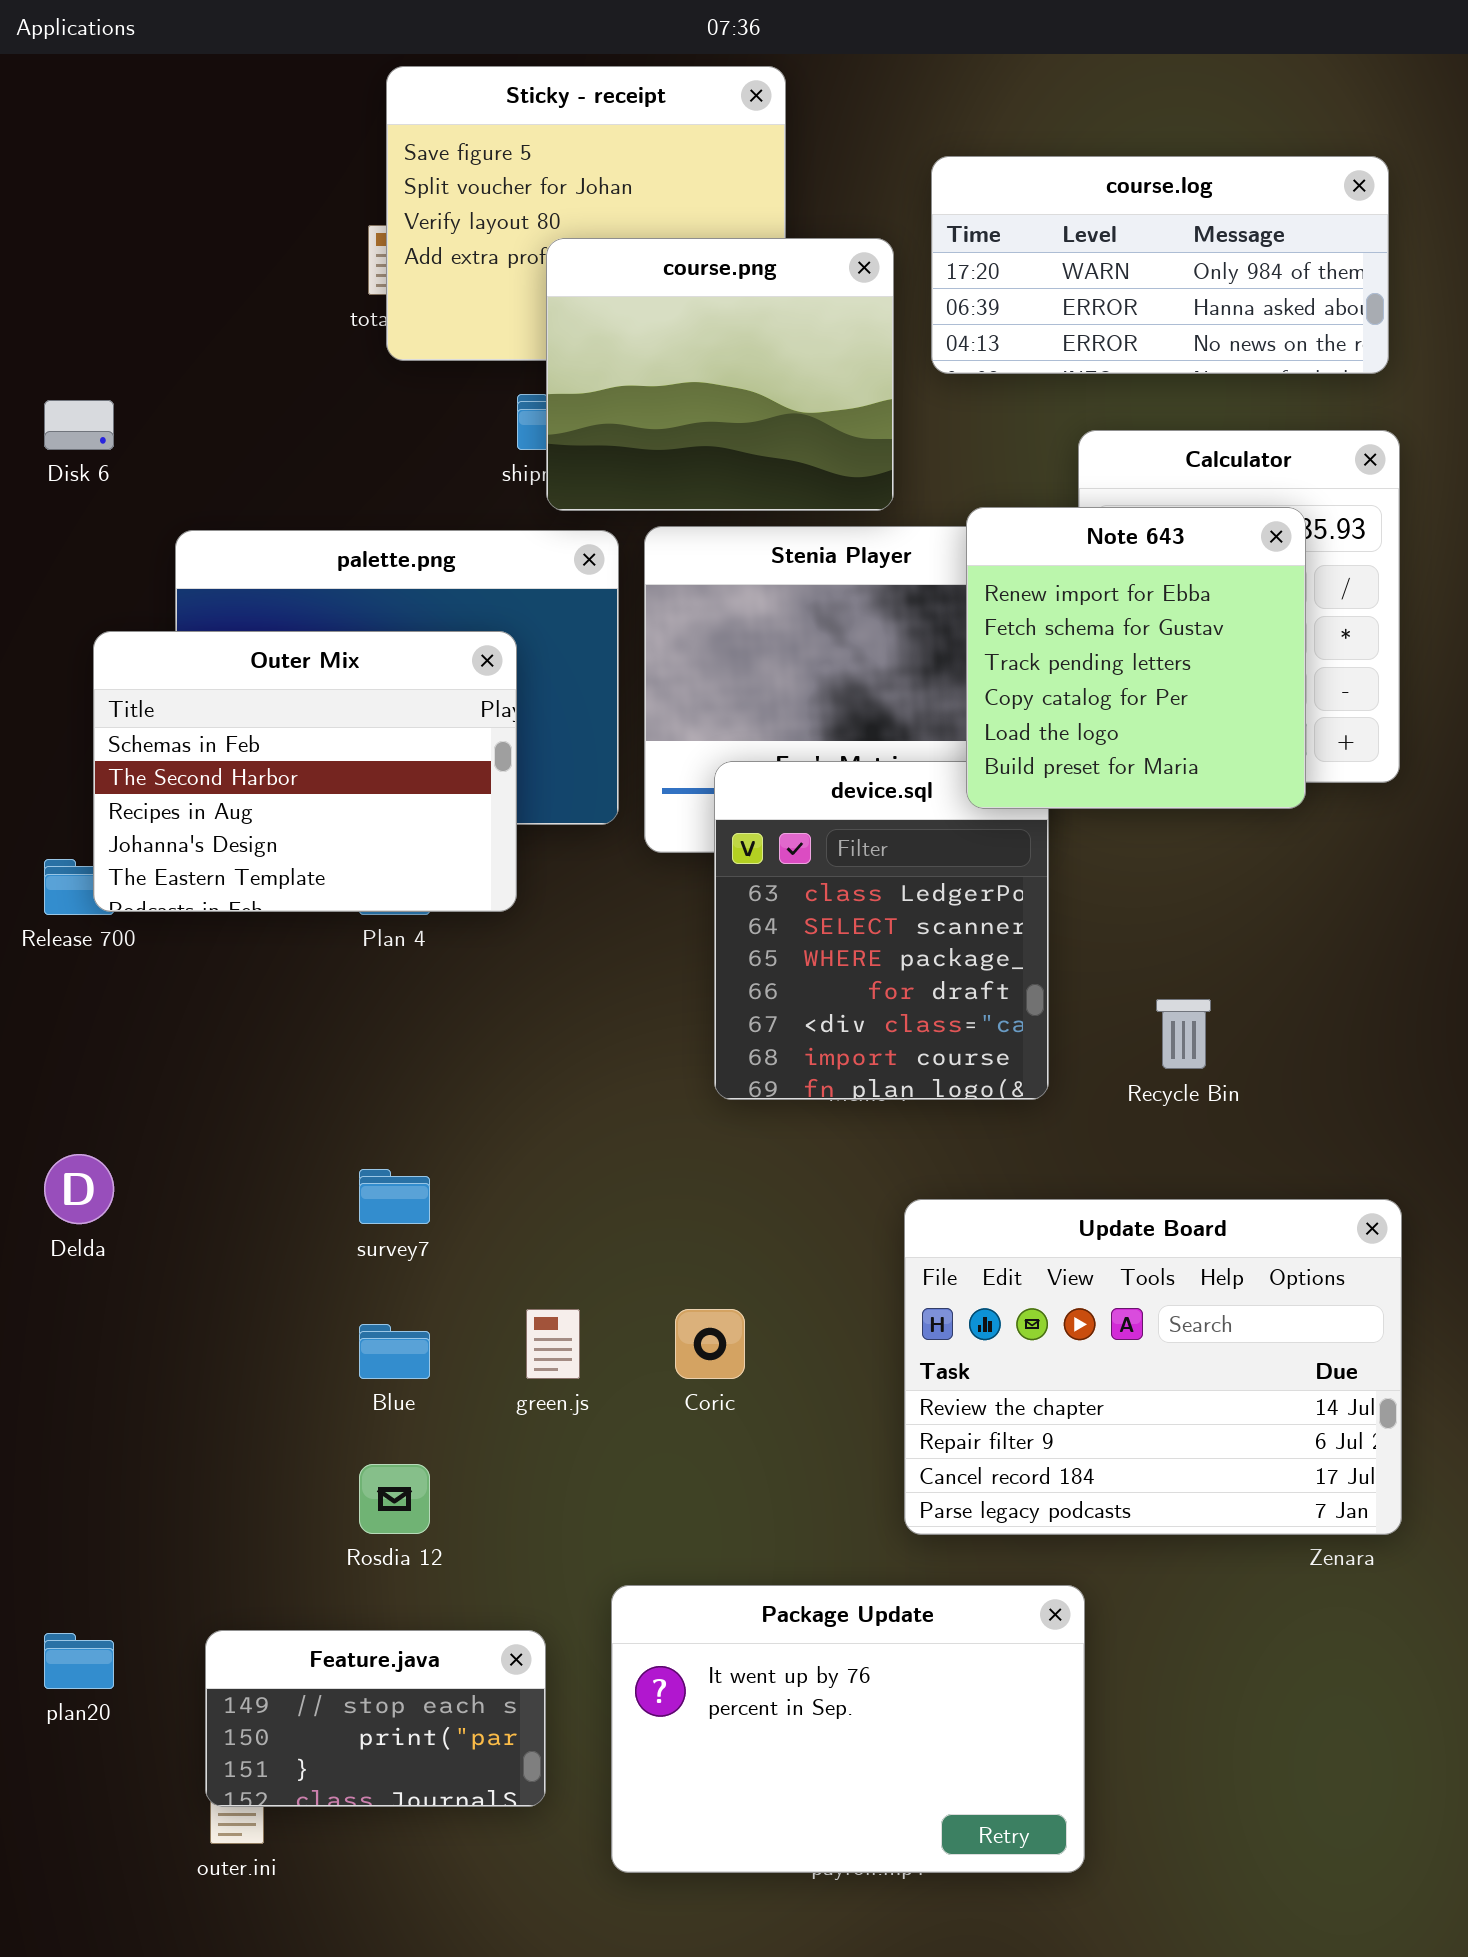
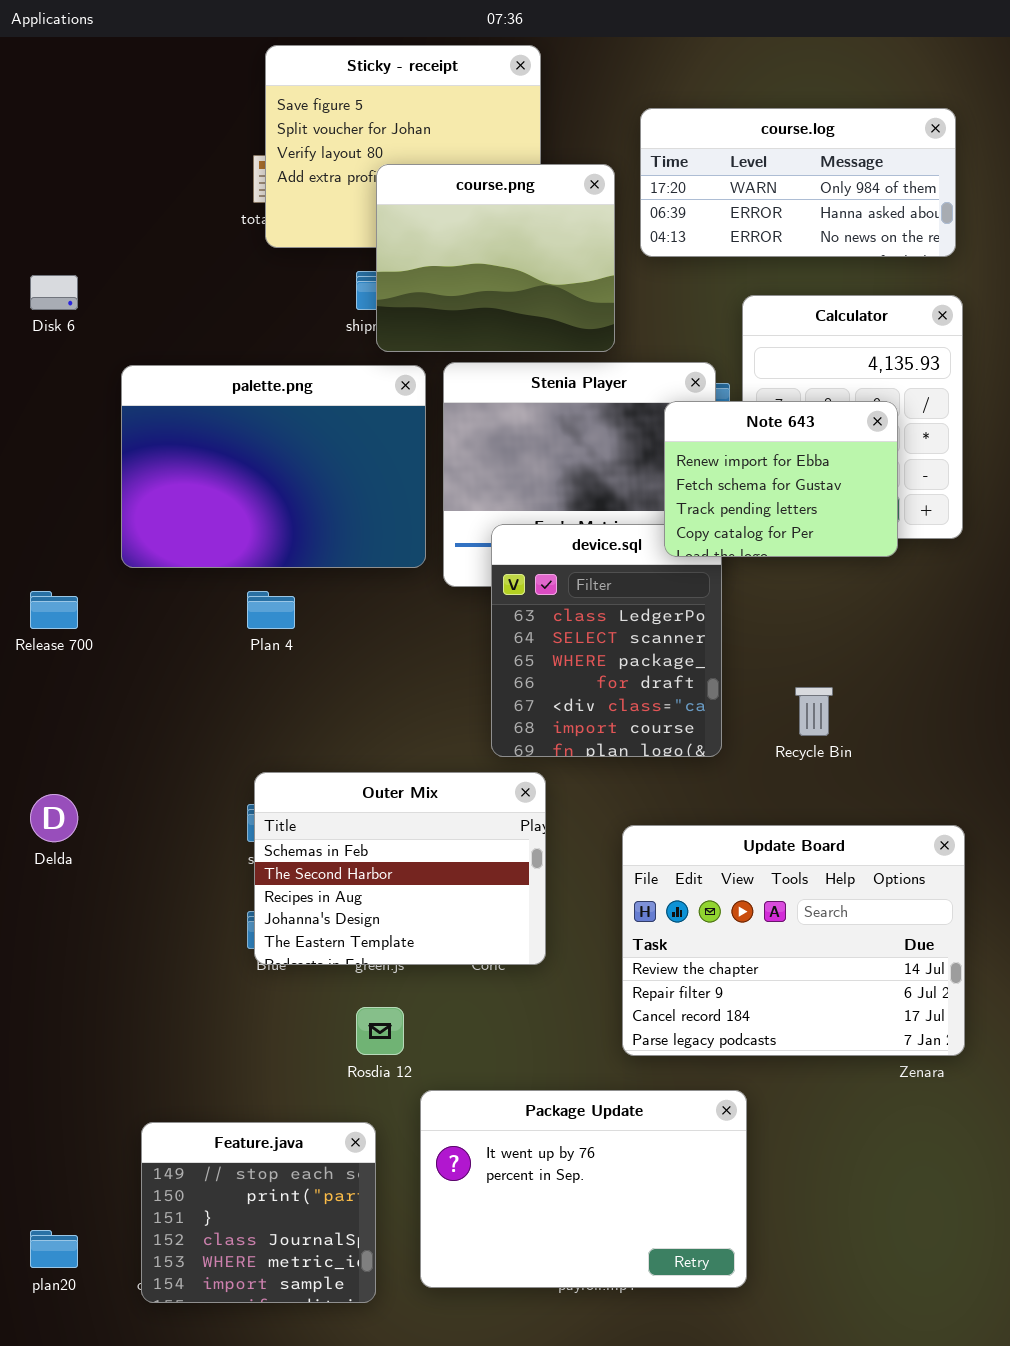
Note 643: [966,507,1306,809] -> [664,401,898,557], resized
Outer Mix: [93,631,517,912] -> [254,772,546,965], moved
Rosdia 12: [359,1464,430,1534] -> [356,1007,404,1055], moved
Feature.java: [205,1630,546,1807] -> [141,1122,376,1303], resized
plan20: [44,1633,114,1689] -> [30,1230,78,1268], moved

